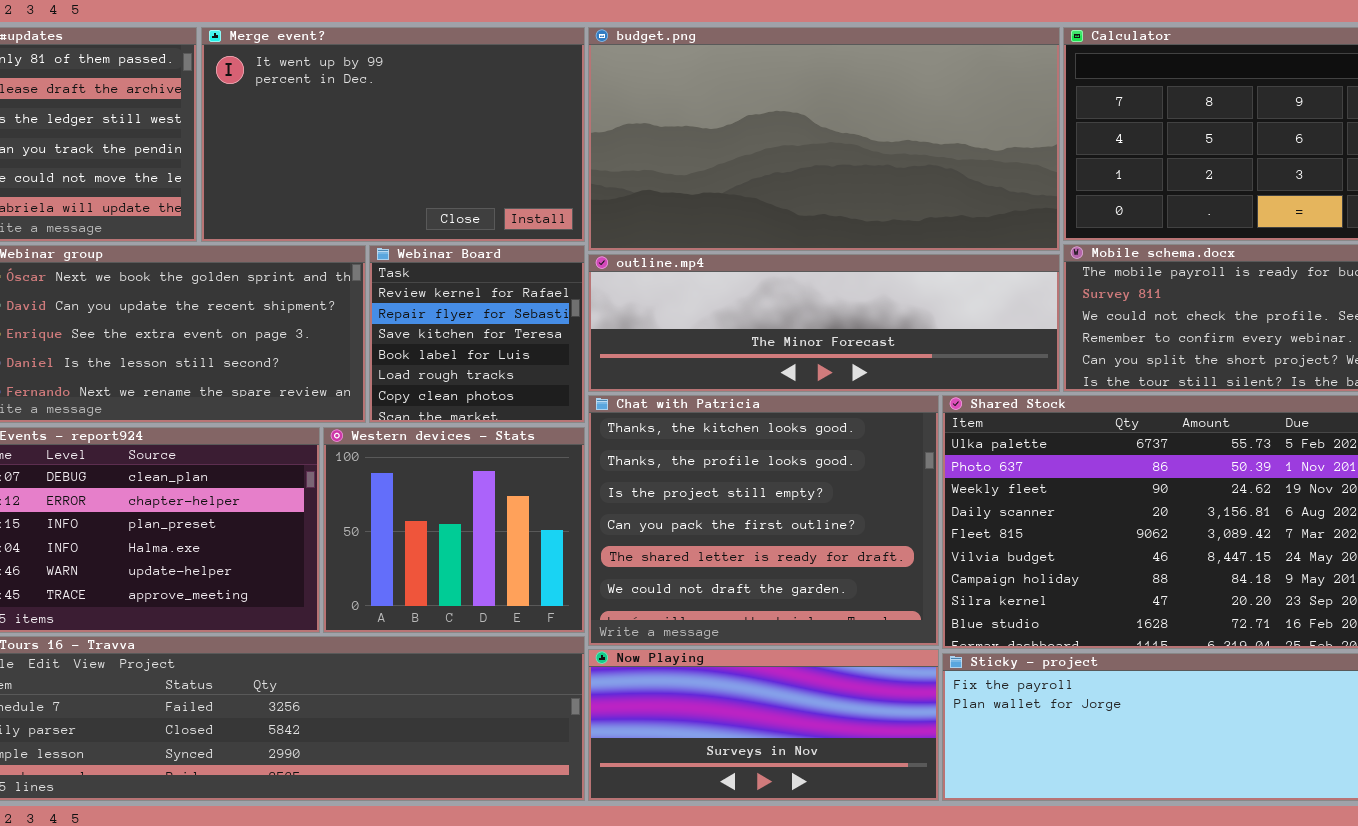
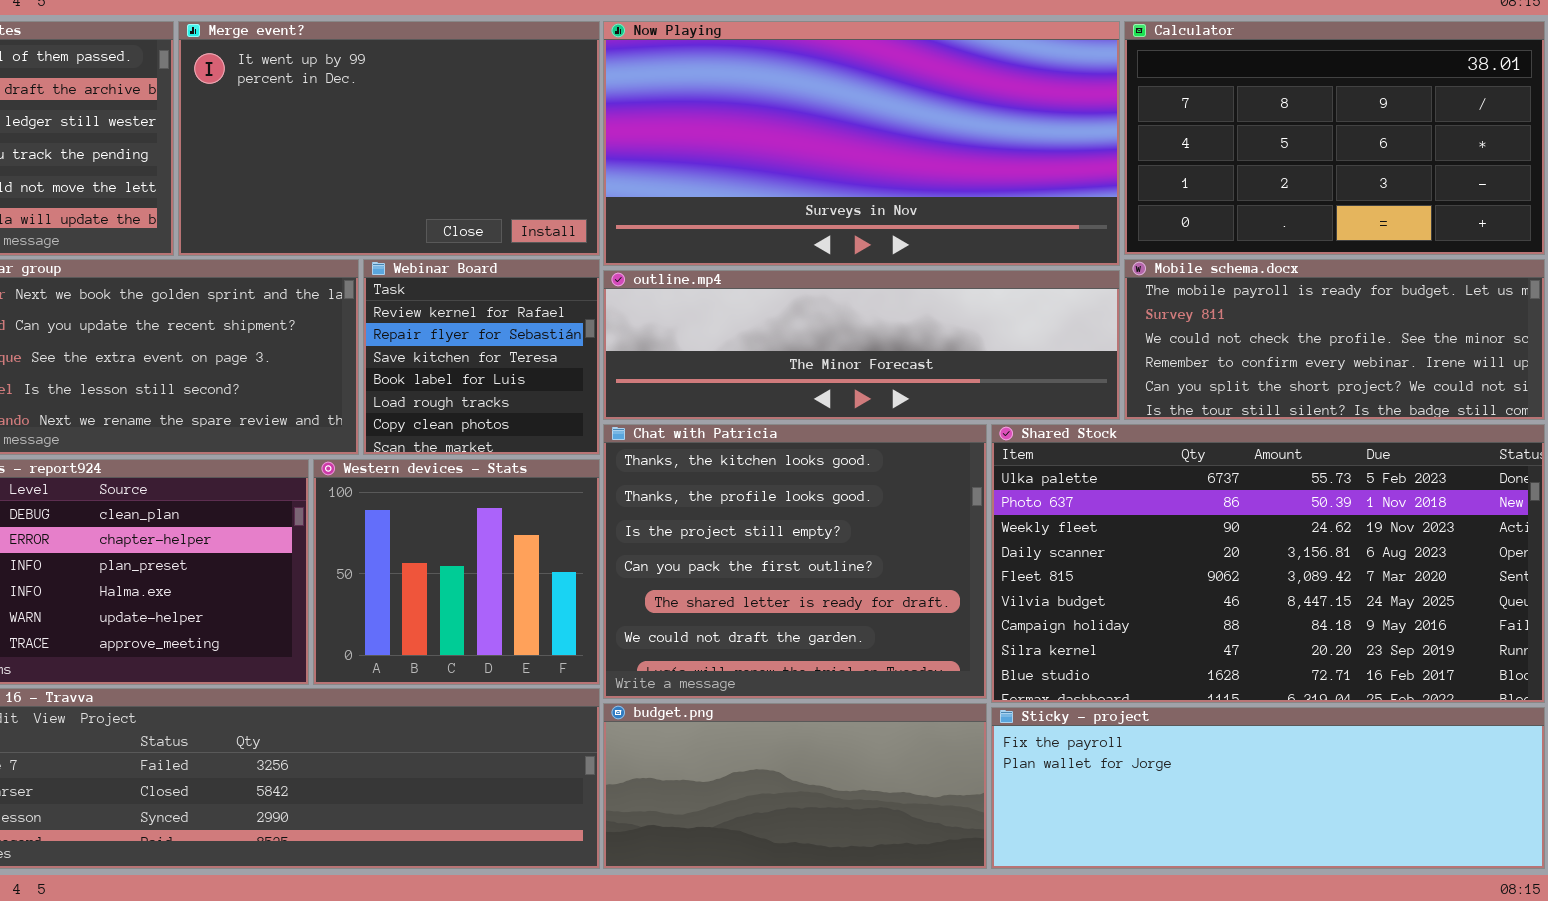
budget.png: [588,27,1060,251] -> [603,703,987,869], moved, resized
Now Playing: [588,649,939,801] -> [603,21,1120,266], moved, resized

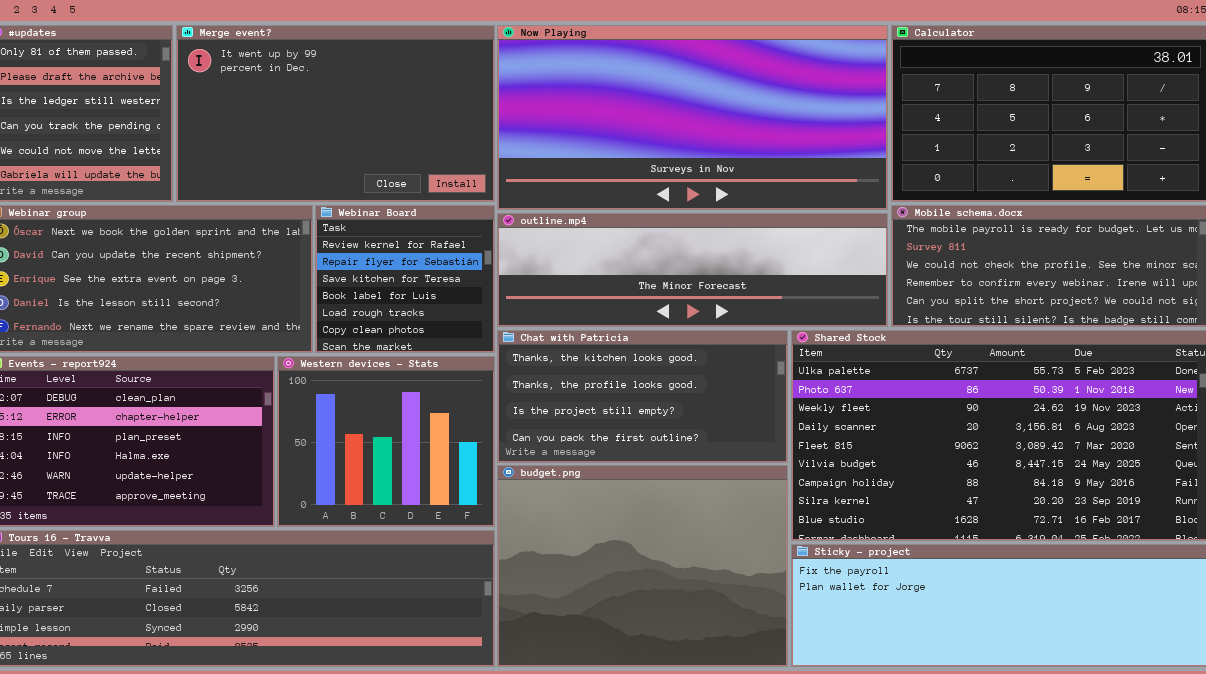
Chat with Patricia: [603,424,987,699] -> [497,330,788,463], resized
budget.png: [603,703,987,869] -> [497,465,788,667], resized

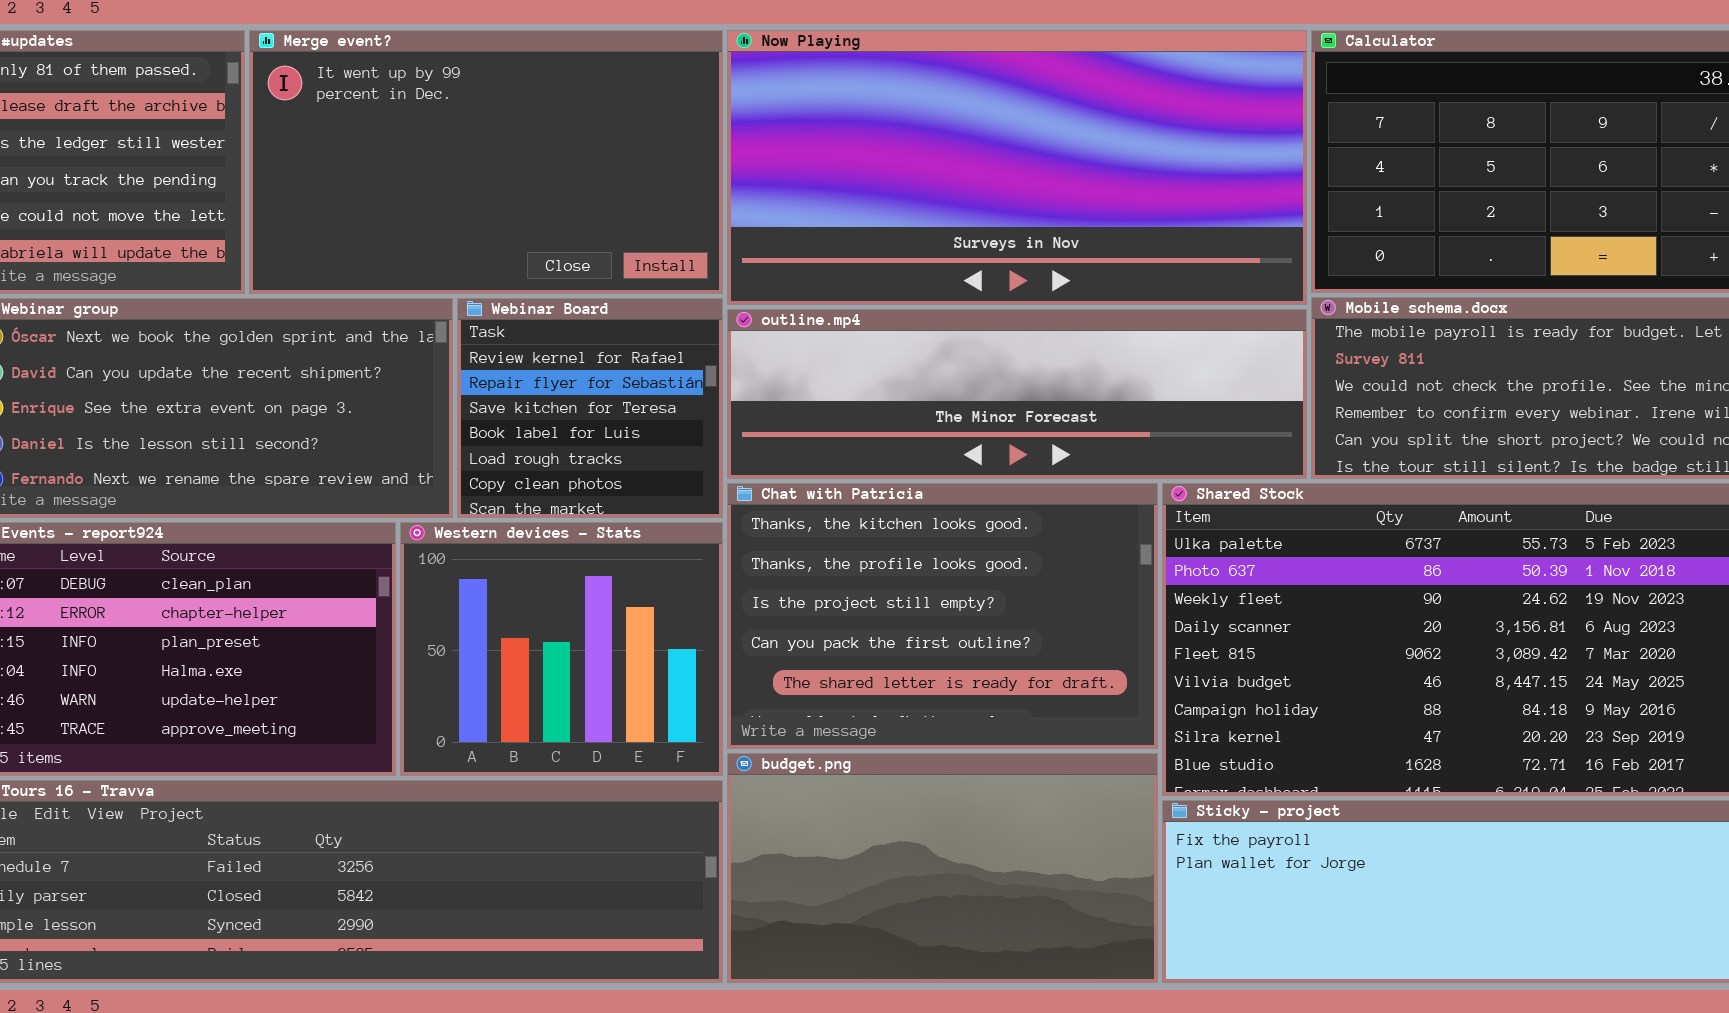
Chat with Patricia: [497,330,788,463] -> [727,483,1158,749], resized
budget.png: [497,465,788,667] -> [727,753,1158,983], resized

